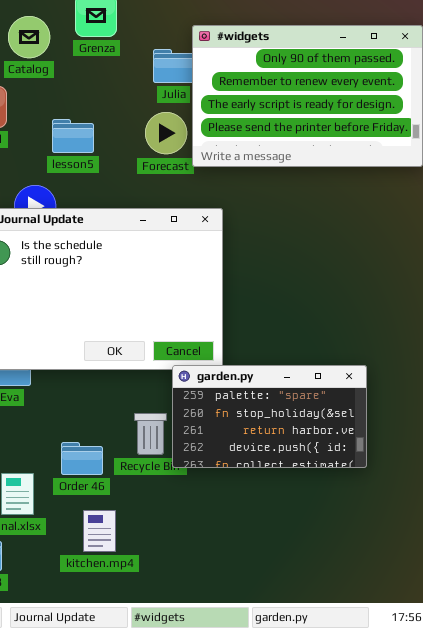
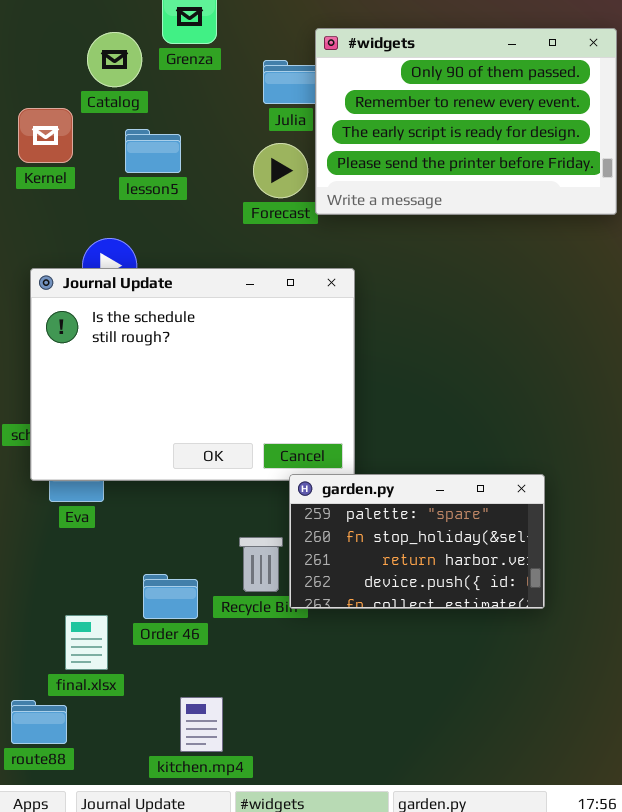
Catalog: [8,16,50,58] -> [87,32,142,87], moved
lesson5: [52,119,94,153] -> [125,129,181,173], moved
kitchen.mp4: [83,510,116,552] -> [180,697,223,752], moved

